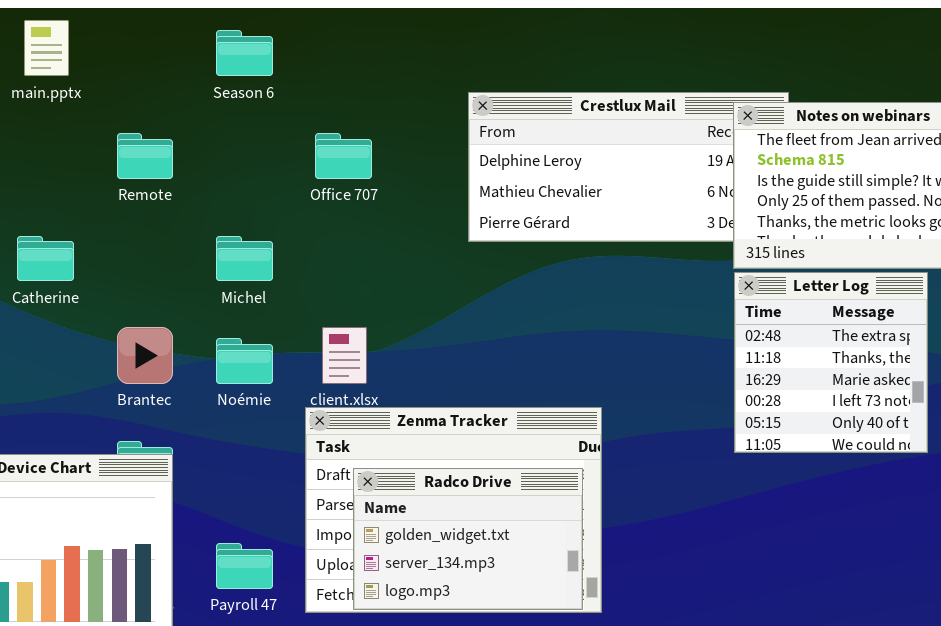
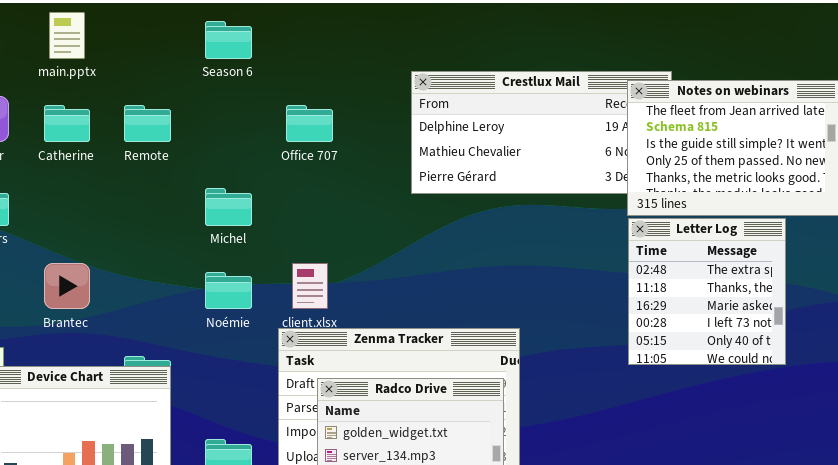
Catherine: [17,236,74,281] -> [44,105,90,142], moved
Brantec: [117,327,173,384] -> [44,263,90,309], moved

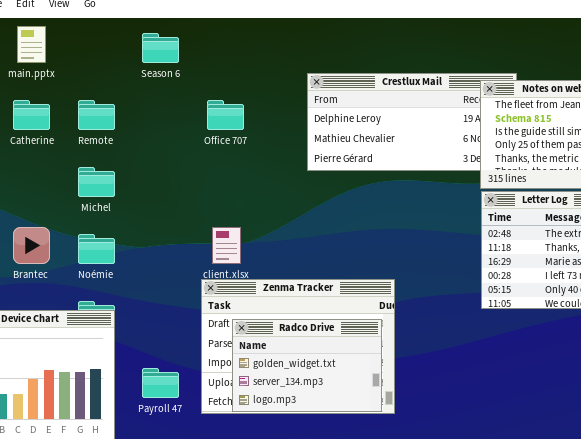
Michel: [205,188,252,226] -> [78,167,115,197], moved
Noémie: [205,272,252,309] -> [78,234,115,264], moved

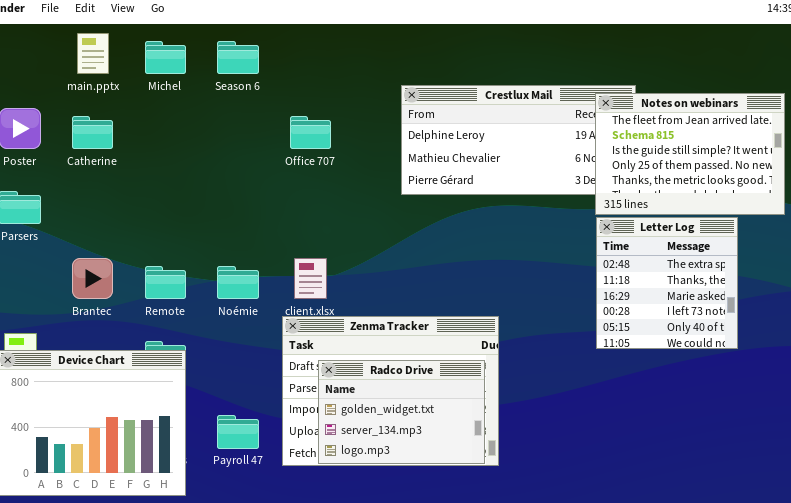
Remote: [78,100,115,130] -> [145,266,186,299], moved
Michel: [78,167,115,197] -> [145,41,186,74], moved
Noémie: [78,234,115,264] -> [217,266,259,299], moved

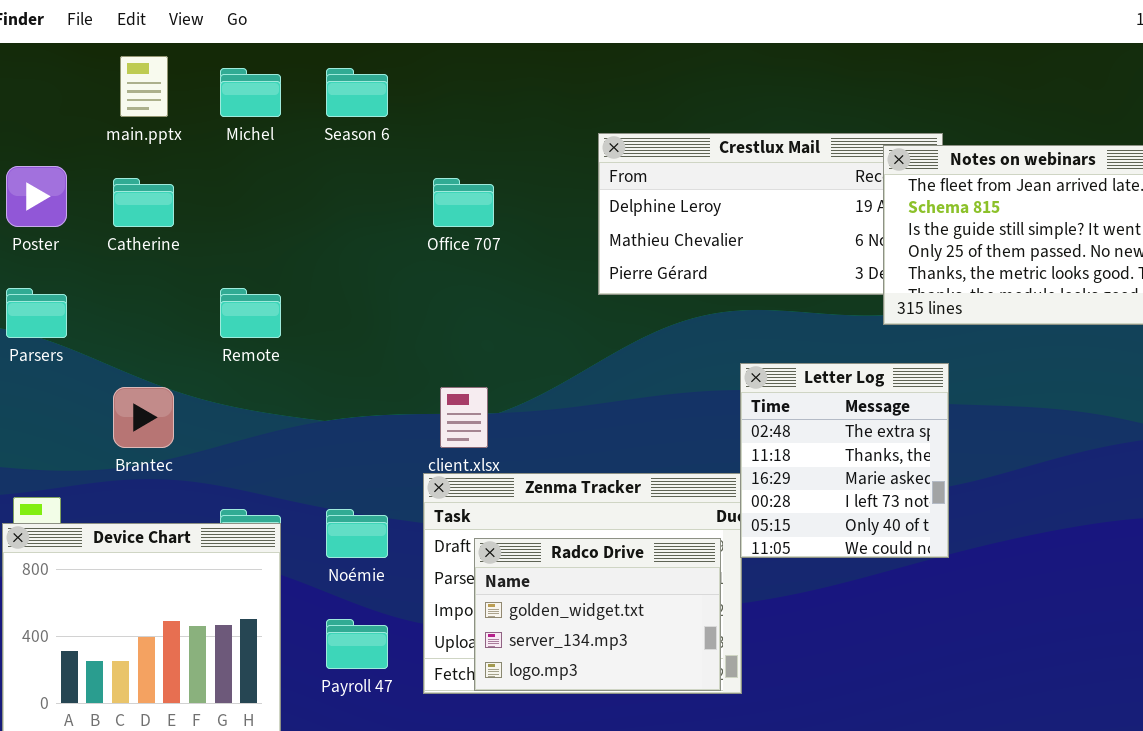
Letter Log: [596,217,738,349] -> [740,363,949,558], moved
Remote: [145,266,186,299] -> [220,288,281,338], moved
Noémie: [217,266,259,299] -> [326,509,388,558], moved

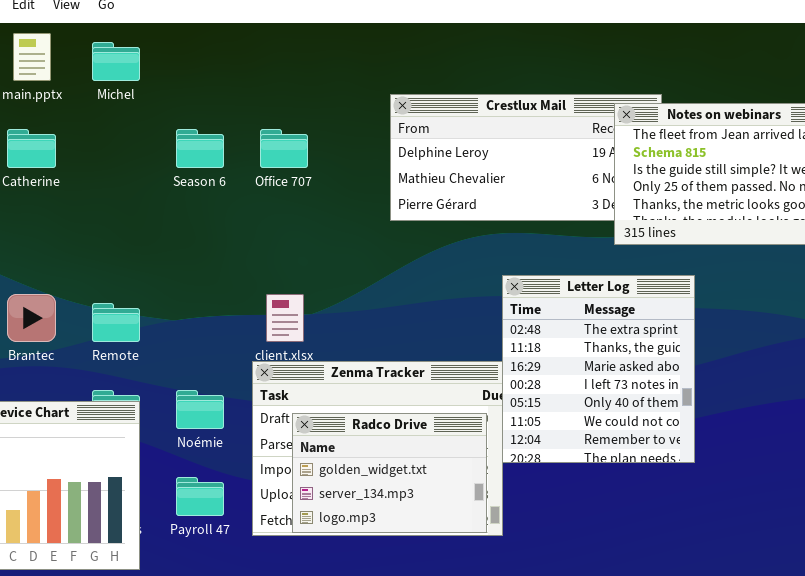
Season 6: [326,68,388,117] -> [176,129,224,168], moved
Remote: [220,288,281,338] -> [92,303,140,342], moved
Letter Log: [740,363,949,558] -> [502,275,695,463], resized

